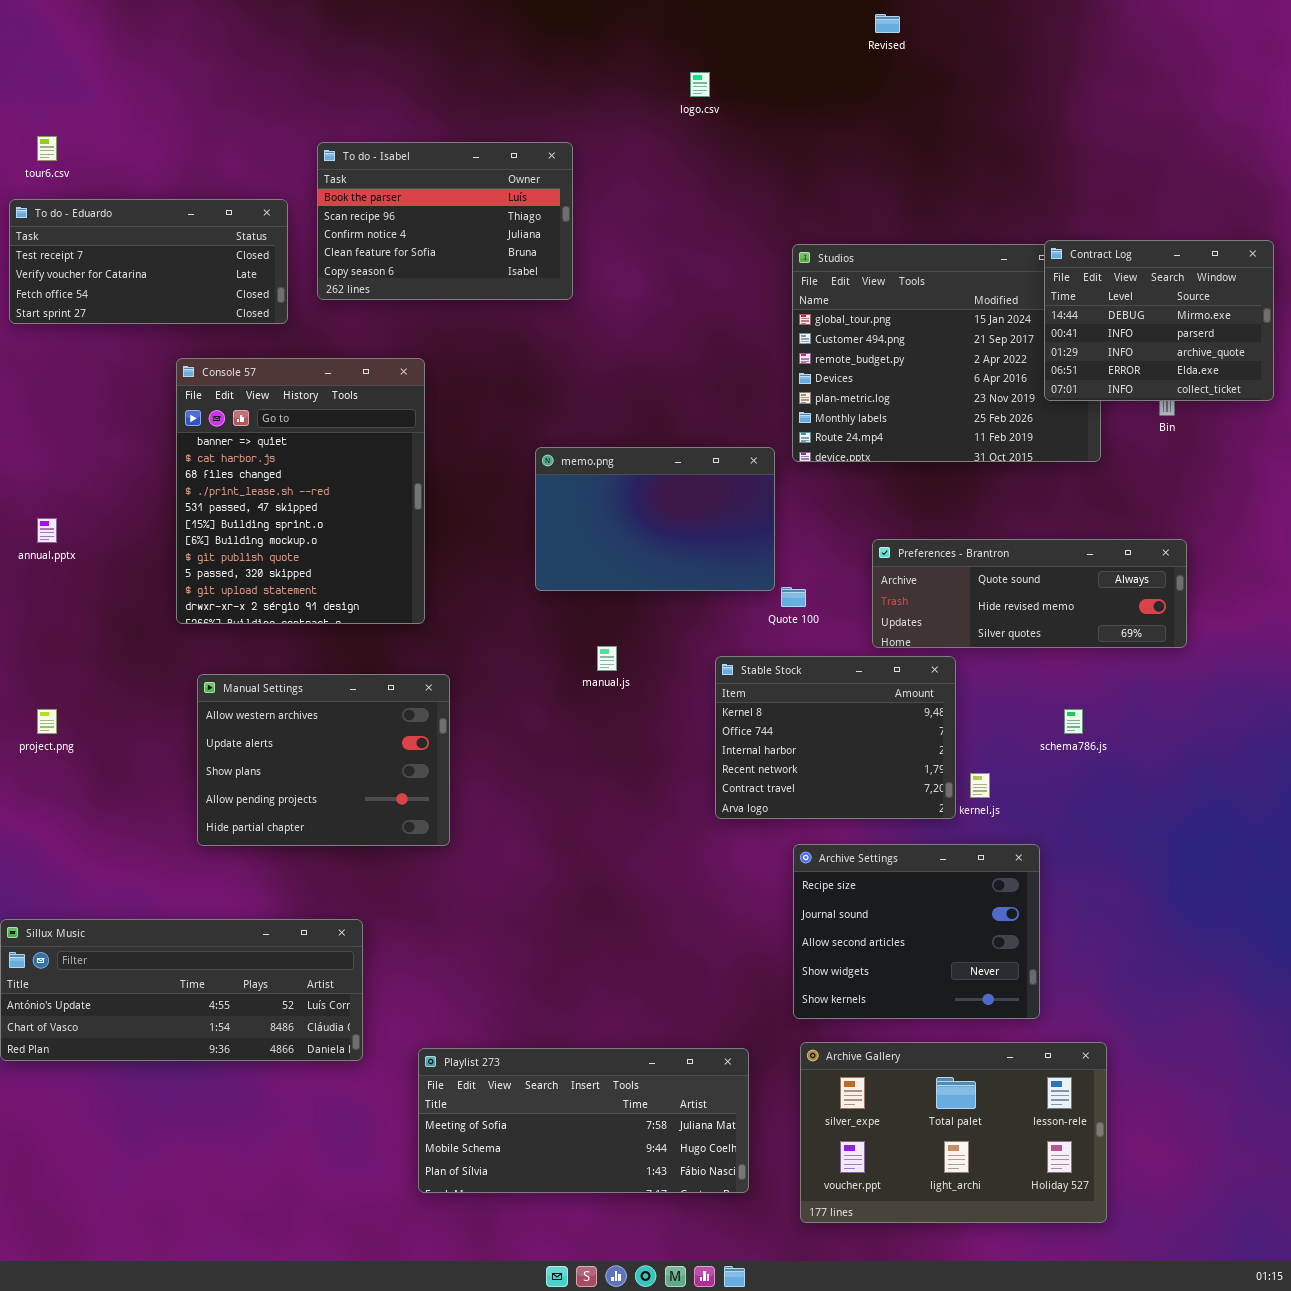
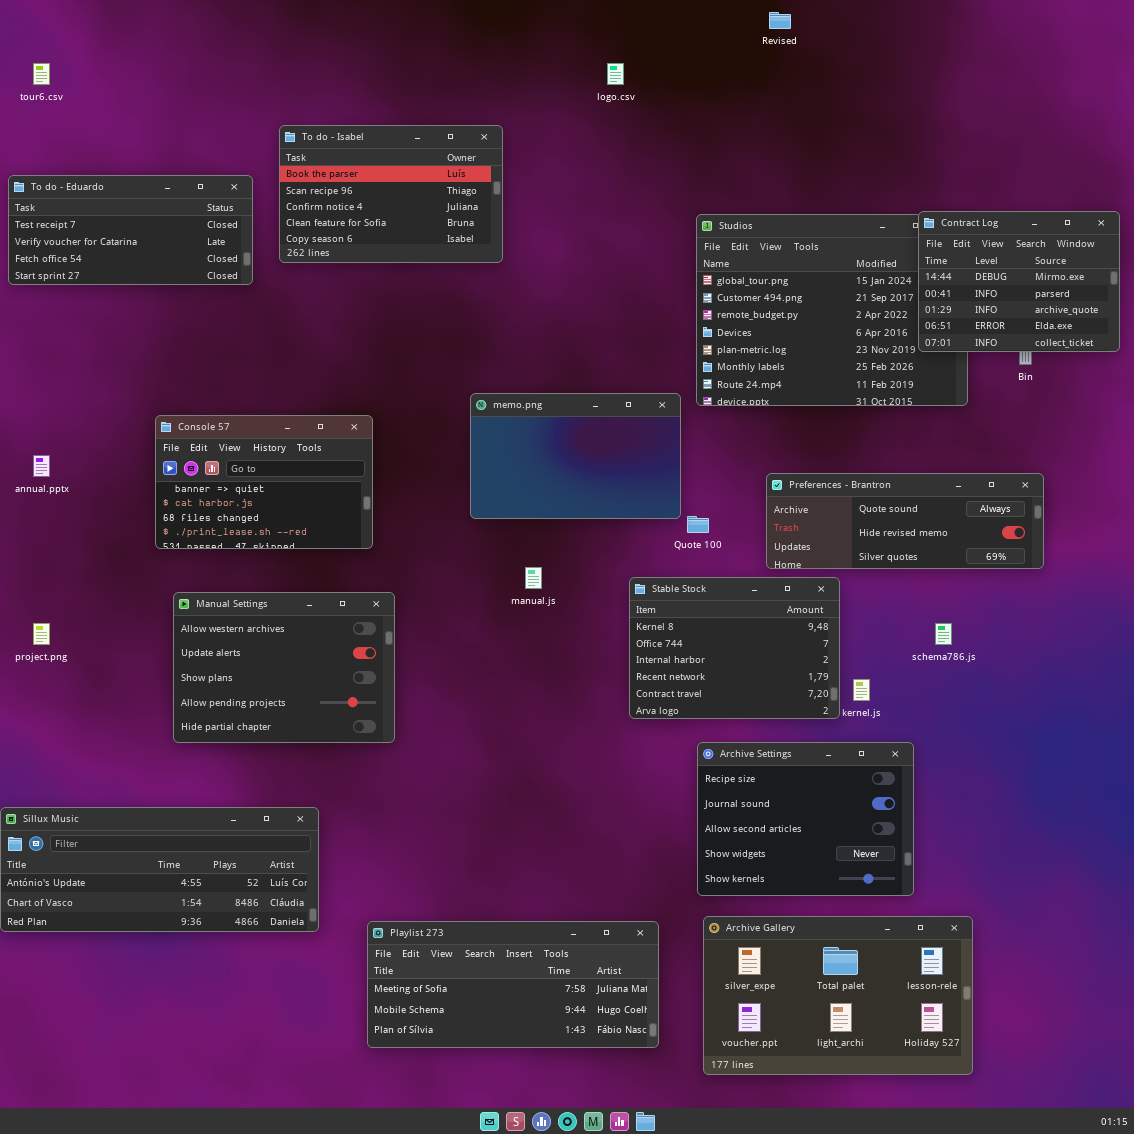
tour6.csv: [37,136,57,161] -> [33,63,50,85], moved
Console 57: [176,358,425,624] -> [155,415,373,549], resized

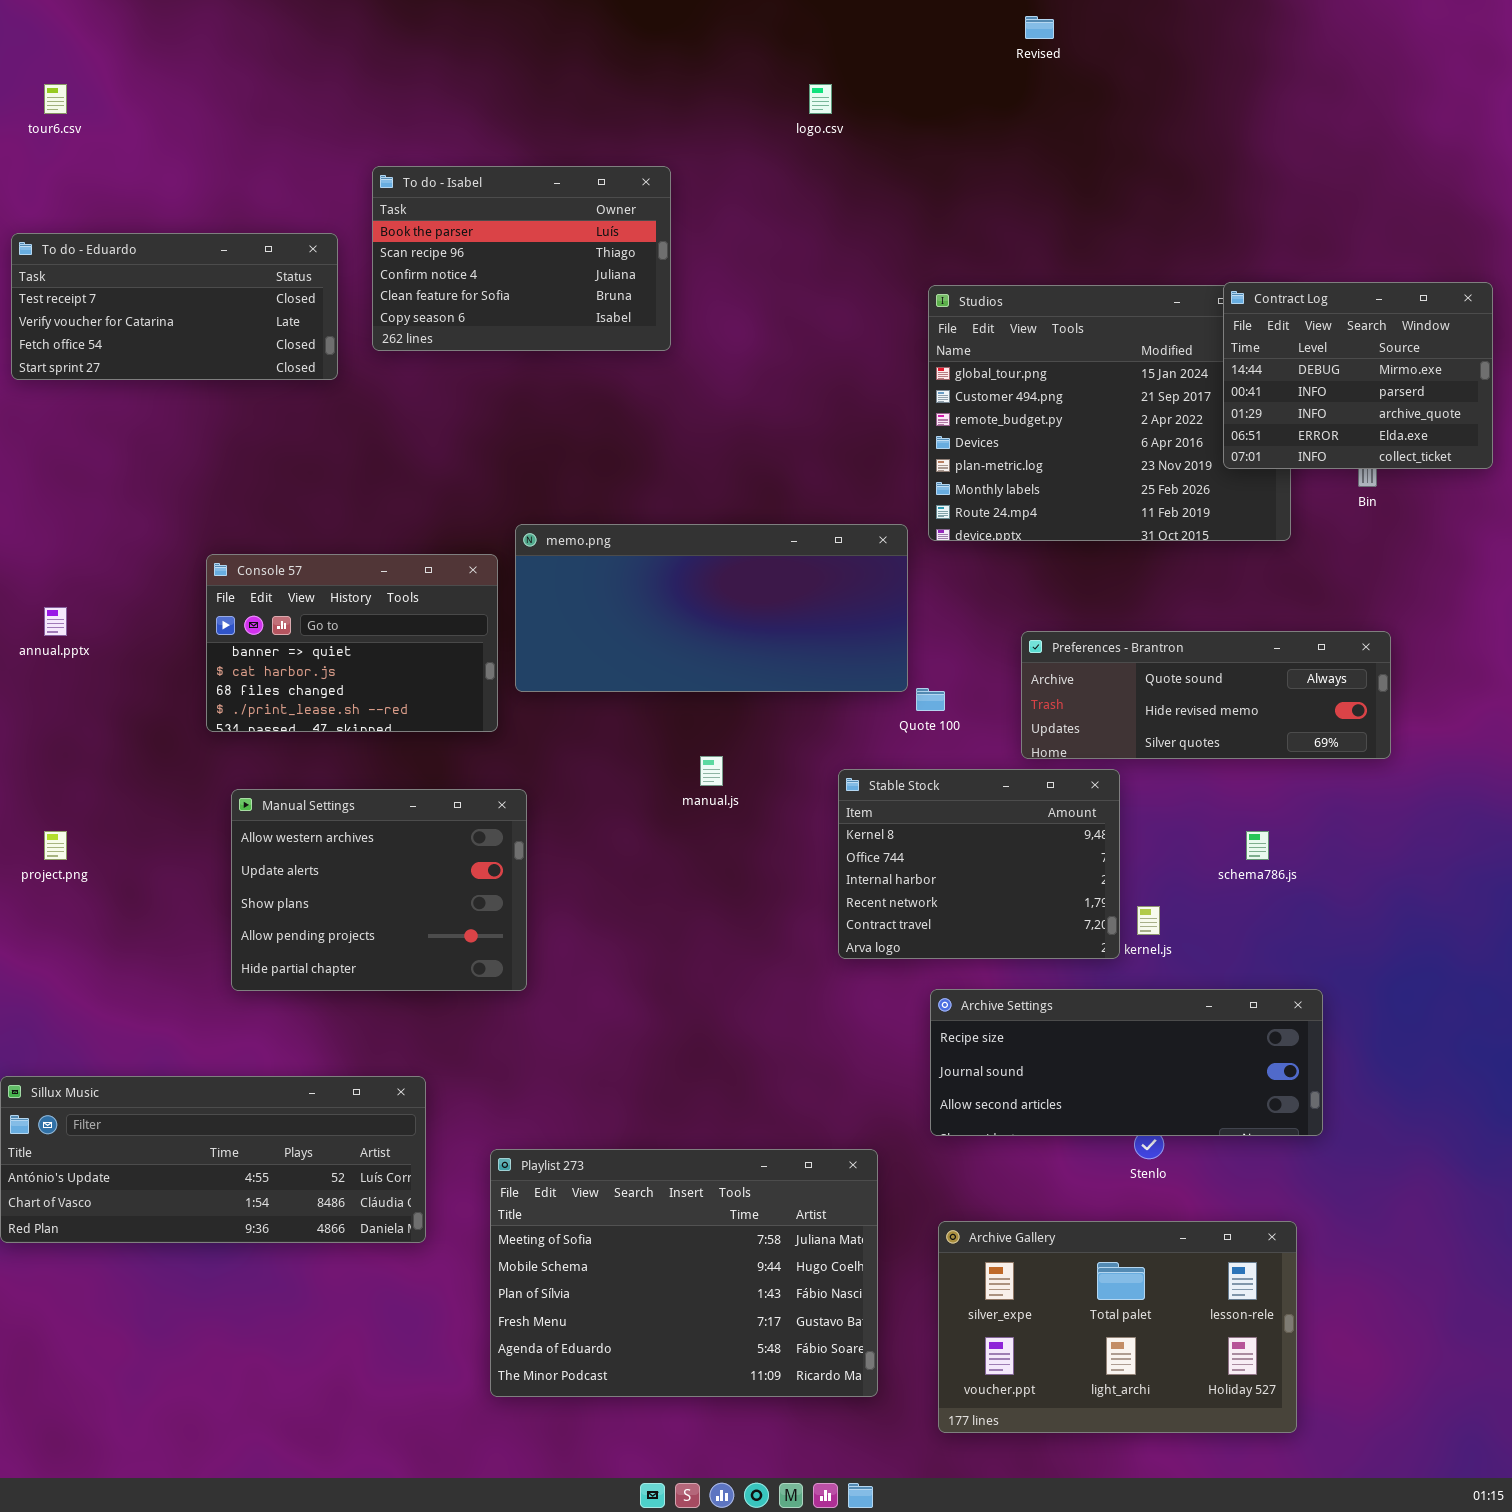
memo.png: [470,393,681,519] -> [515,524,908,692], resized
Archive Settings: [697,742,914,896] -> [930,989,1323,1136], resized
Playlist 273: [367,921,659,1048] -> [490,1149,878,1397], resized

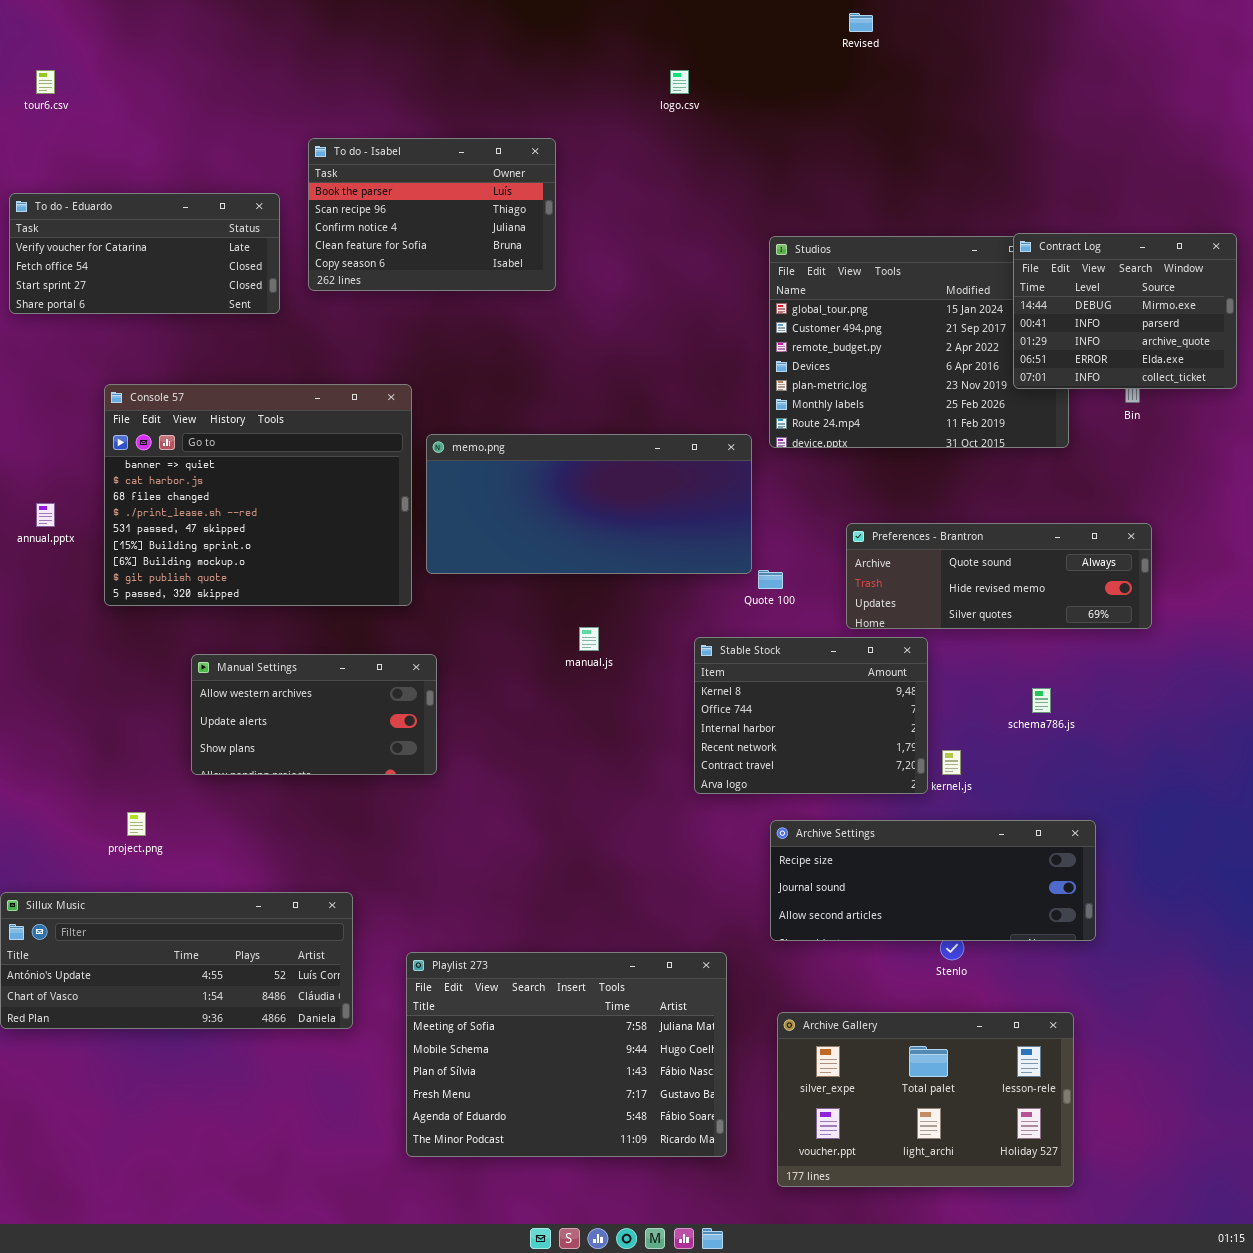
To do - Eduardo: [11,233,338,380] -> [9,193,280,314], scrolled down 1 row
Console 57: [206,554,498,732] -> [104,384,412,606], resized
Manual Settings: [231,789,527,991] -> [191,654,437,775], resized
project.png: [44,831,67,860] -> [127,812,146,836], moved

